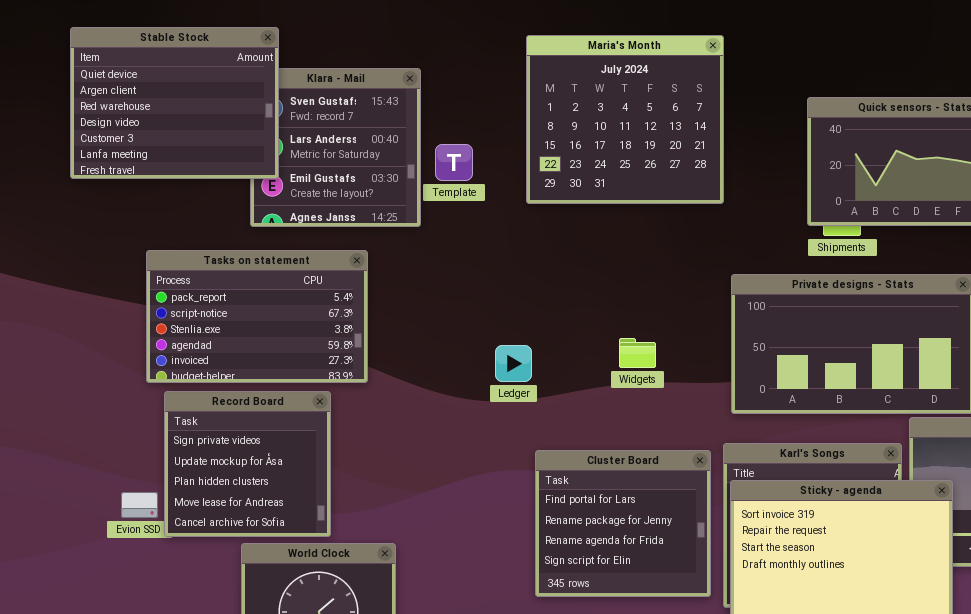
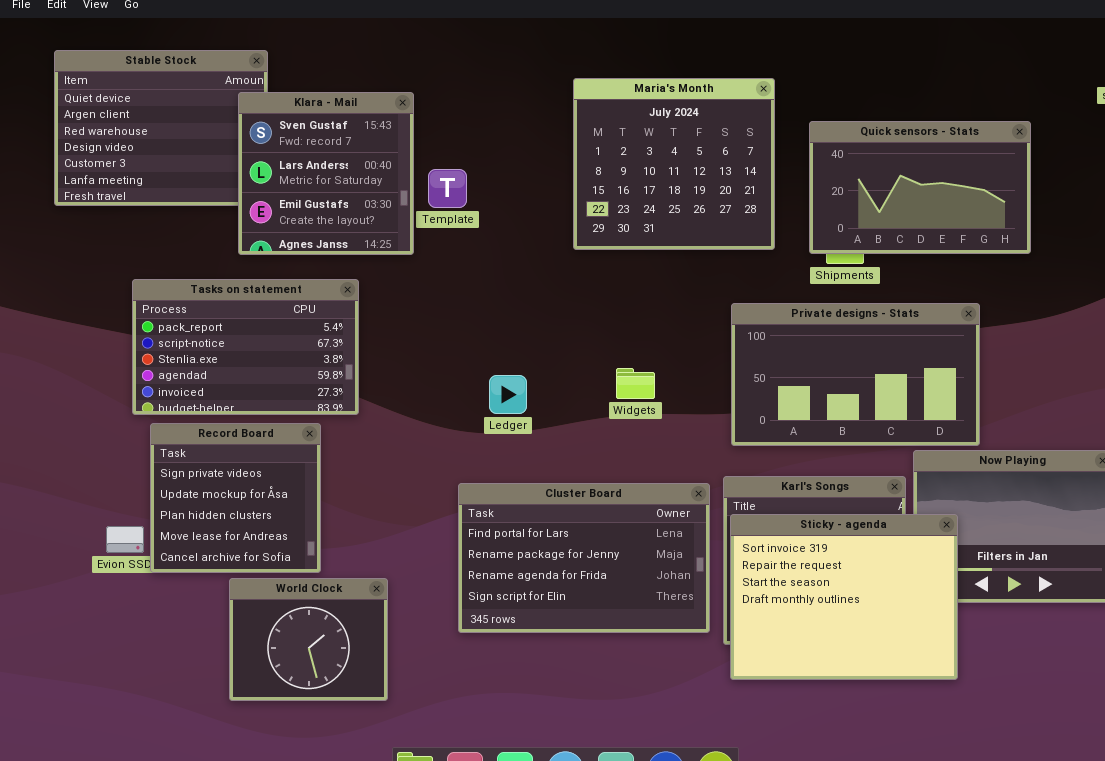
Maria's Month: [526,35,724,204] -> [573,78,775,250], moved
Klara - Mail: [250,68,421,227] -> [238,92,414,255], raised
Cluster Board: [535,450,711,597] -> [458,483,710,633], resized

